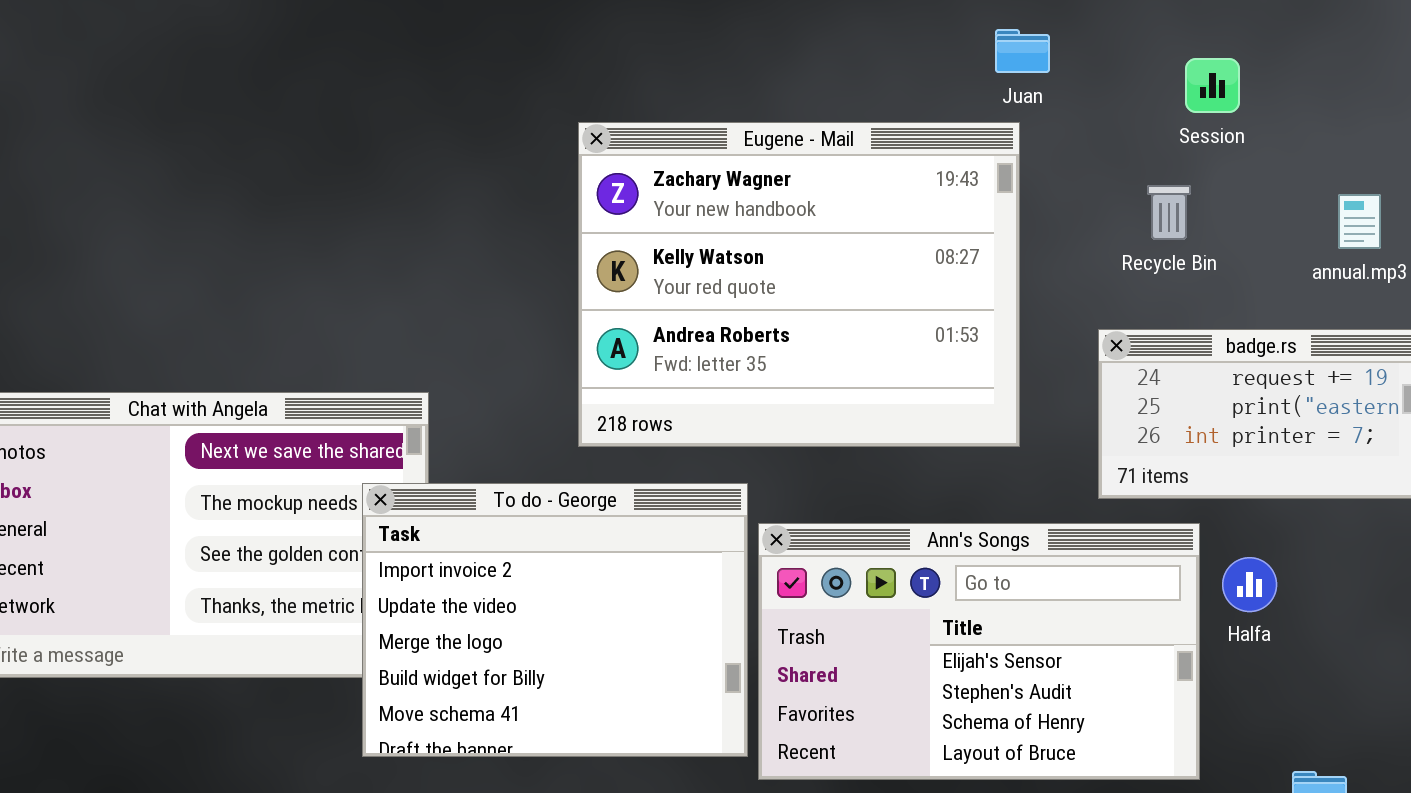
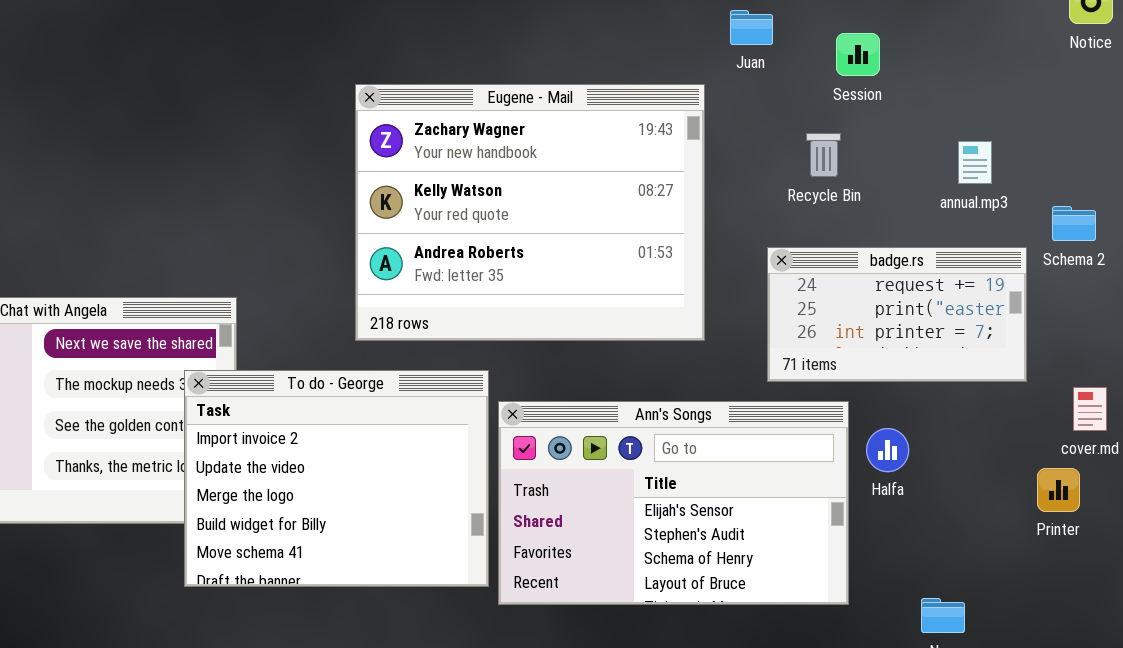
Juan: [995,29,1050,73] -> [730,10,773,45], moved

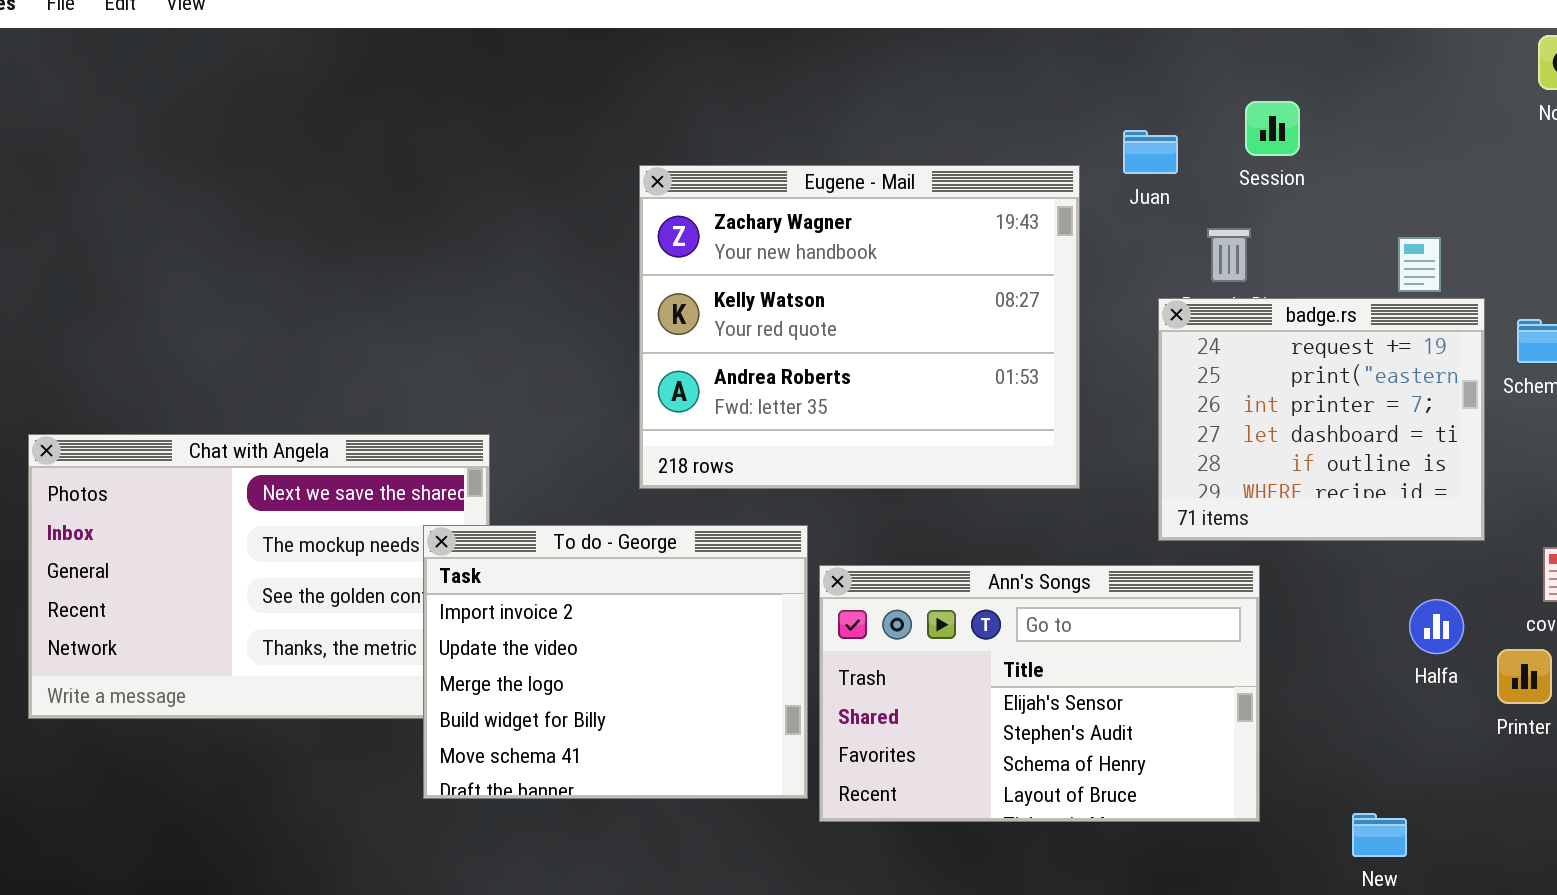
Juan: [730,10,773,45] -> [1123,130,1178,174], moved
badge.rs: [767,247,1027,382] -> [1158,298,1485,541], resized
Halfa: [866,428,909,472] -> [1409,599,1464,654], moved

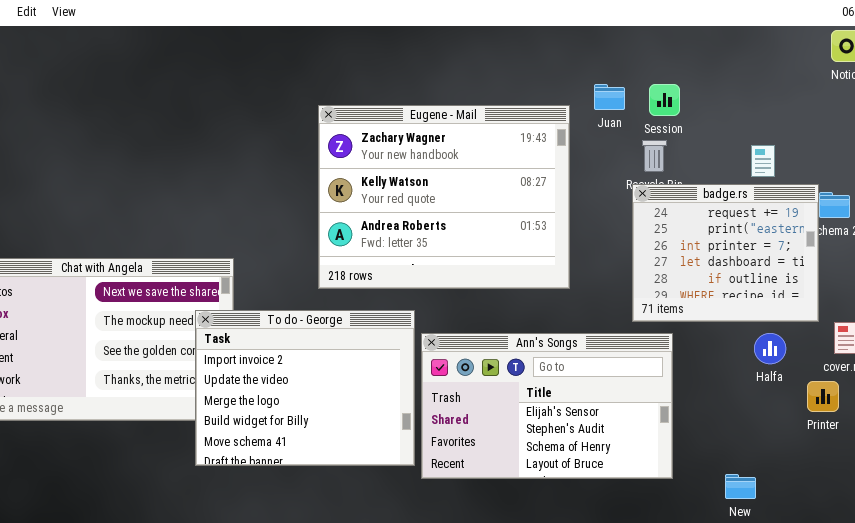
Session: [1245,101,1300,156] -> [649,84,680,116], moved
badge.rs: [1158,298,1485,541] -> [632,184,819,322], moved
Halfa: [1409,599,1464,654] -> [754,333,786,364], moved

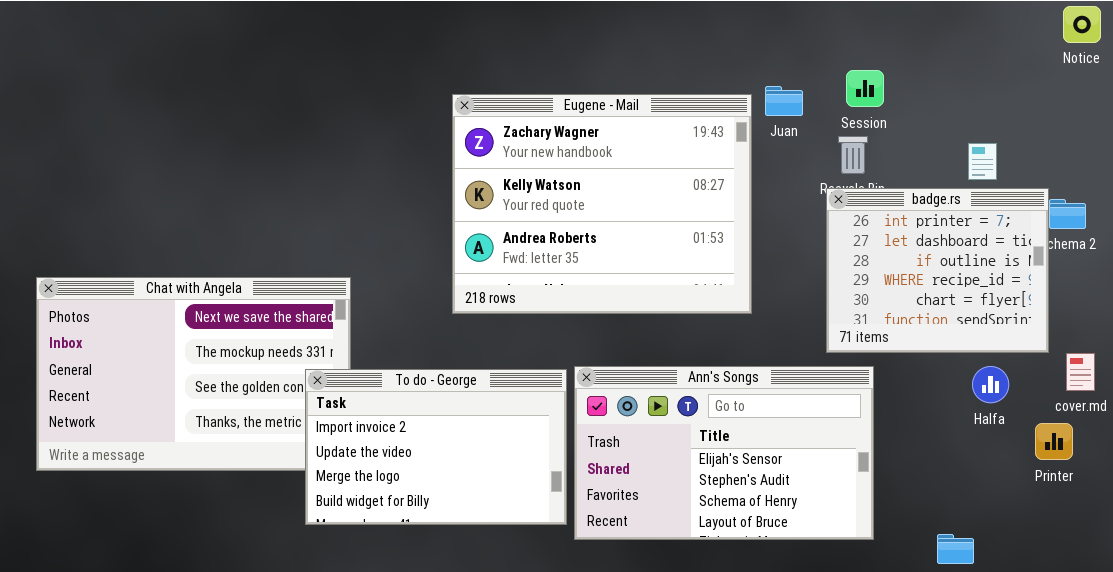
Juan: [594,84,625,110] -> [765,86,803,116], moved
badge.rs: [632,184,819,322] -> [826,188,1049,353], scrolled down 2 rows
To do - George: [195,310,415,466] -> [305,369,567,525], resized

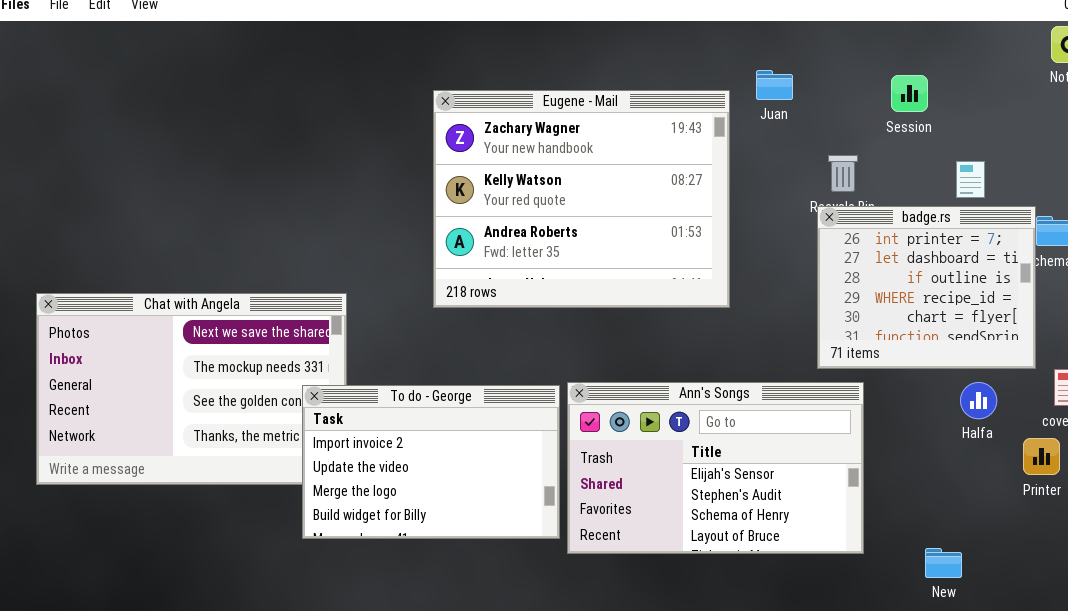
Session: [846,70,884,107] -> [891,75,928,112], moved
Juan: [765,86,803,116] -> [756,70,793,100], moved
Eugene - Mail: [452,94,752,314] -> [433,90,730,308], moved

